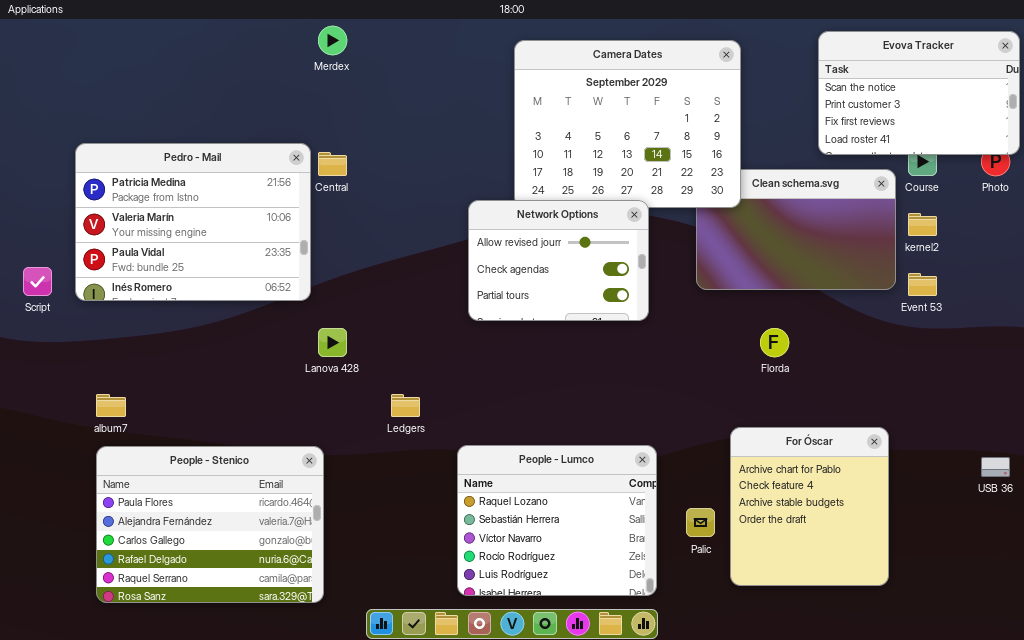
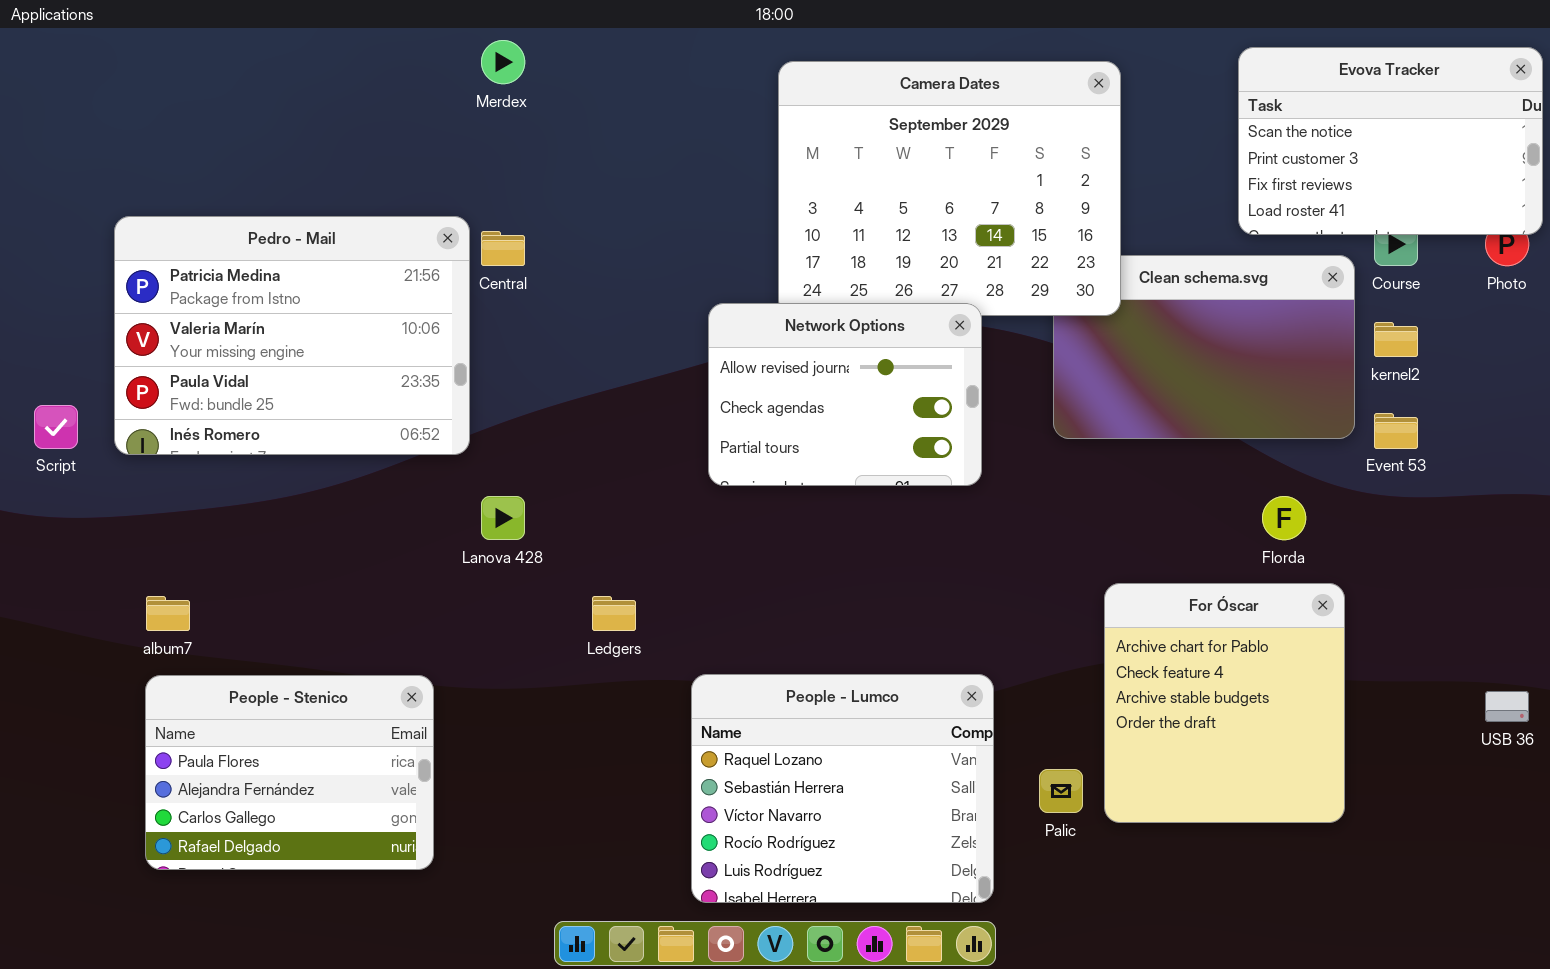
Florda: [760,328,789,357] -> [1262,496,1306,540], moved
For Óscar: [730,427,889,586] -> [1104,583,1345,823], moved
People - Stenico: [96,446,324,603] -> [145,675,434,870], resized

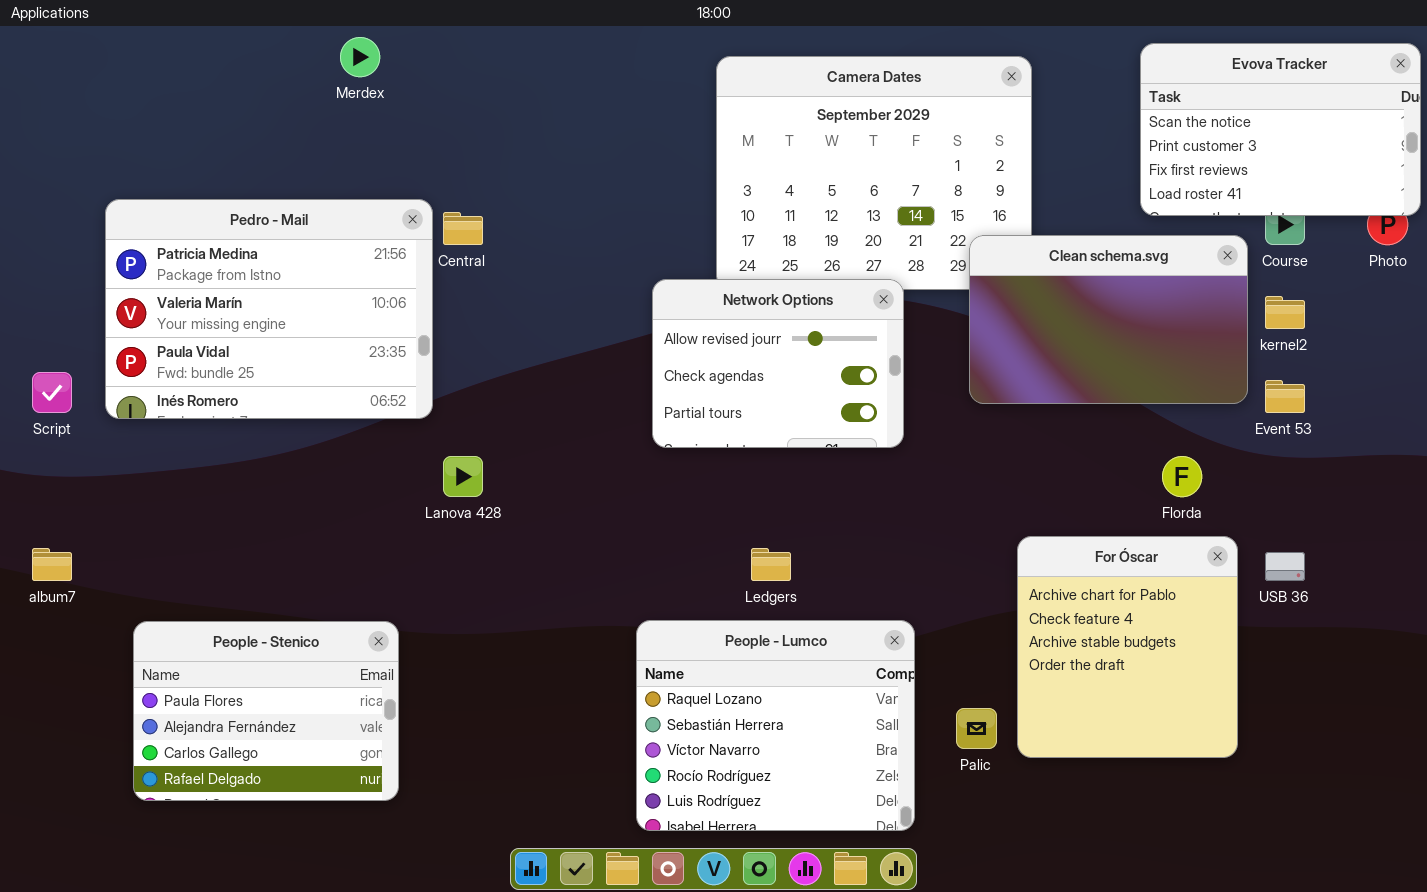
Merdex: [481,40,525,84] -> [340,37,380,77], moved
Clean schema.svg: [1053,255,1355,439] -> [969,235,1248,404], raised
album7: [146,596,190,631] -> [32,548,72,581], moved
Ledgers: [592,596,636,631] -> [751,548,791,581], moved
USB 36: [1485,691,1529,722] -> [1265,552,1305,581], moved

